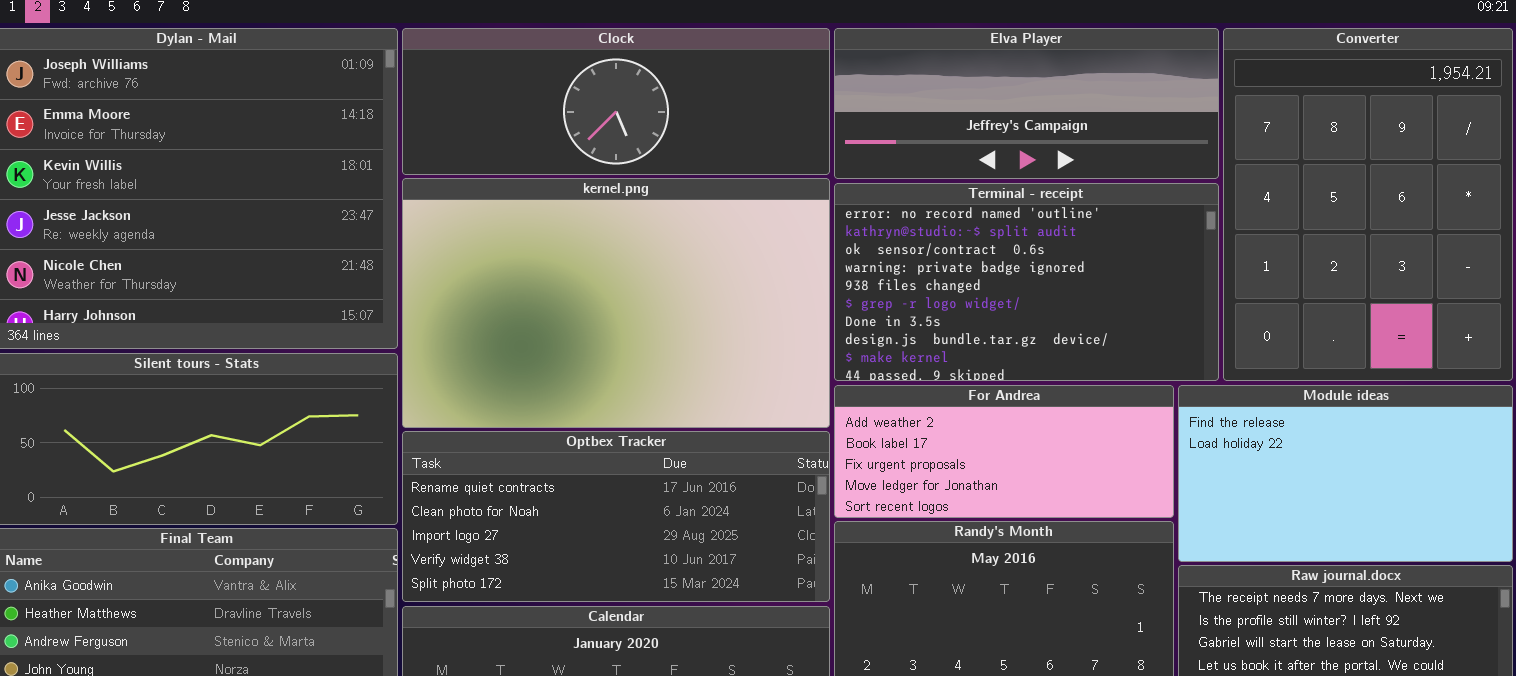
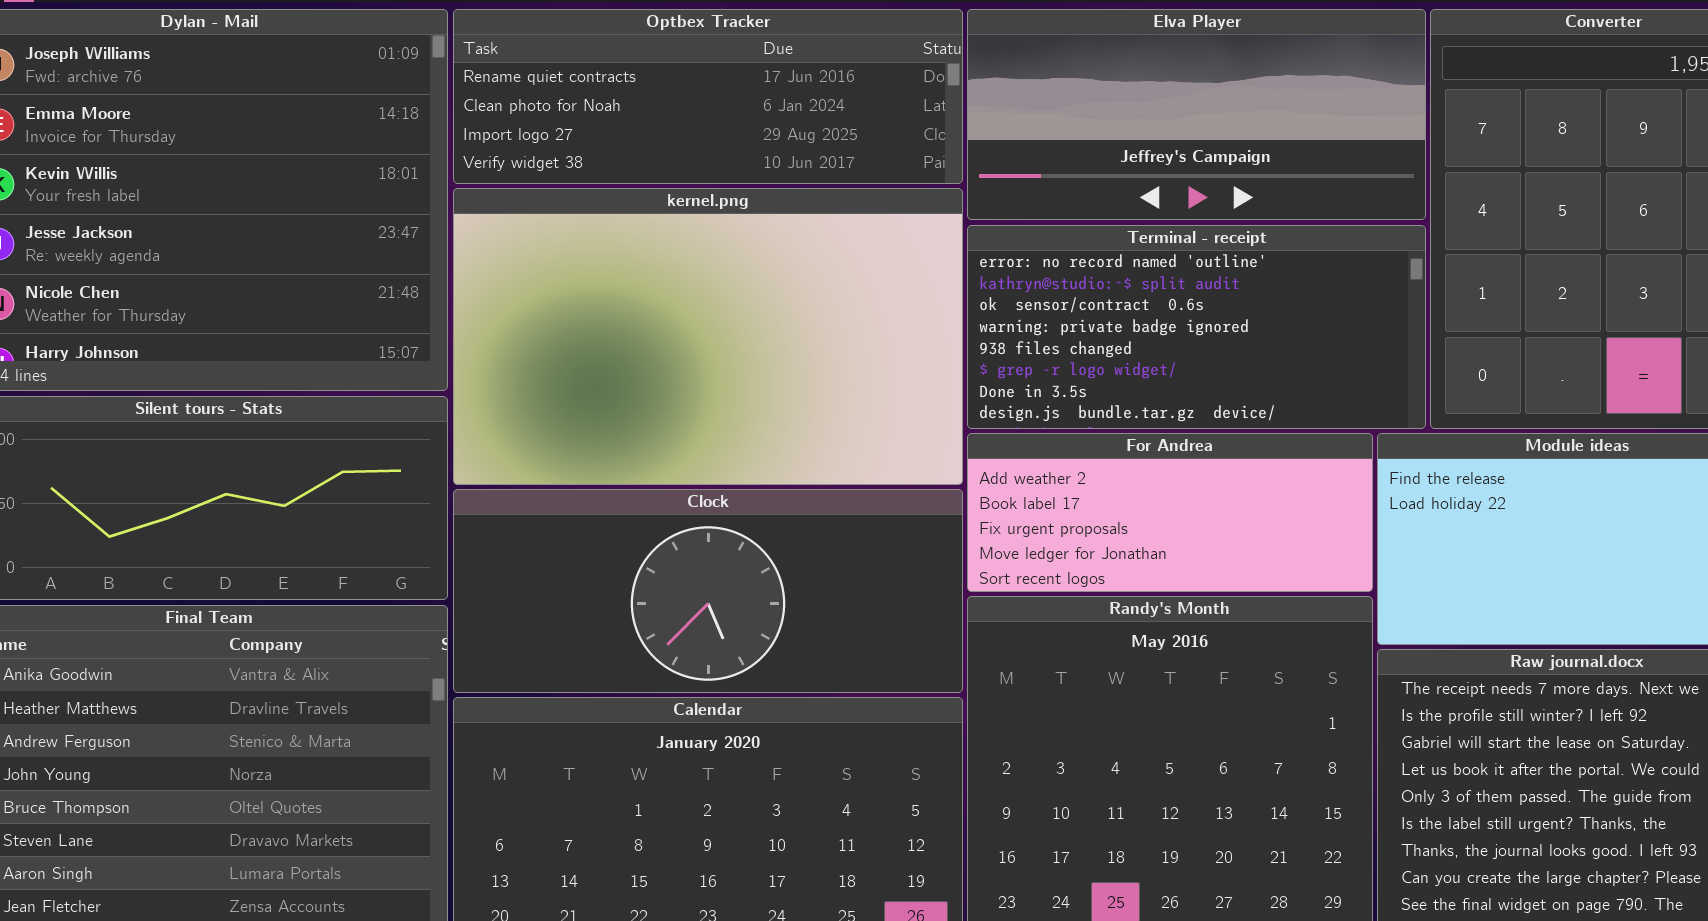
Clock: [402,28,830,175] -> [453,489,963,693], moved, resized
Elva Player: [834,28,1219,179] -> [967,9,1426,220], resized
Terminal - receipt: [834,183,1219,381] -> [967,225,1426,429], resized
Optbex Tracker: [402,431,830,602] -> [453,9,963,184], moved, resized

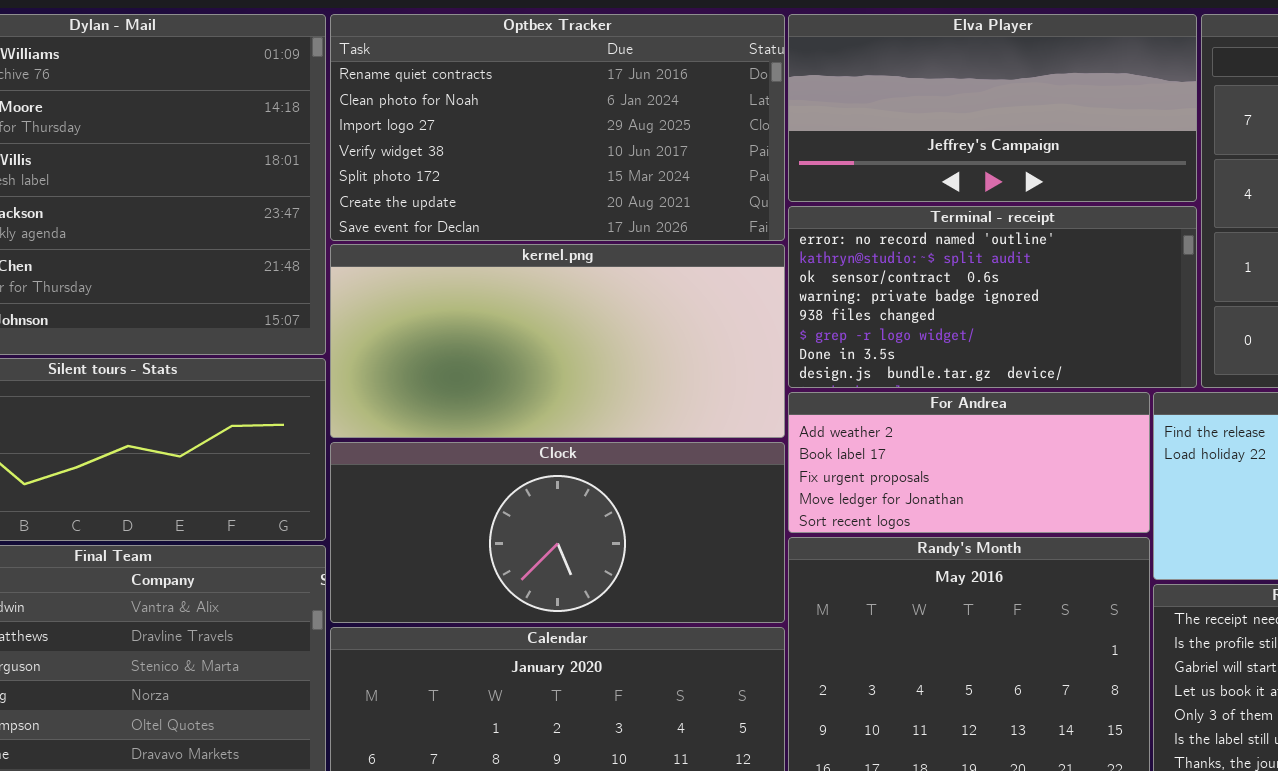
Optbex Tracker: [453,9,963,184] -> [330,14,785,241], resized
kernel.png: [453,188,963,485] -> [330,244,785,438], resized

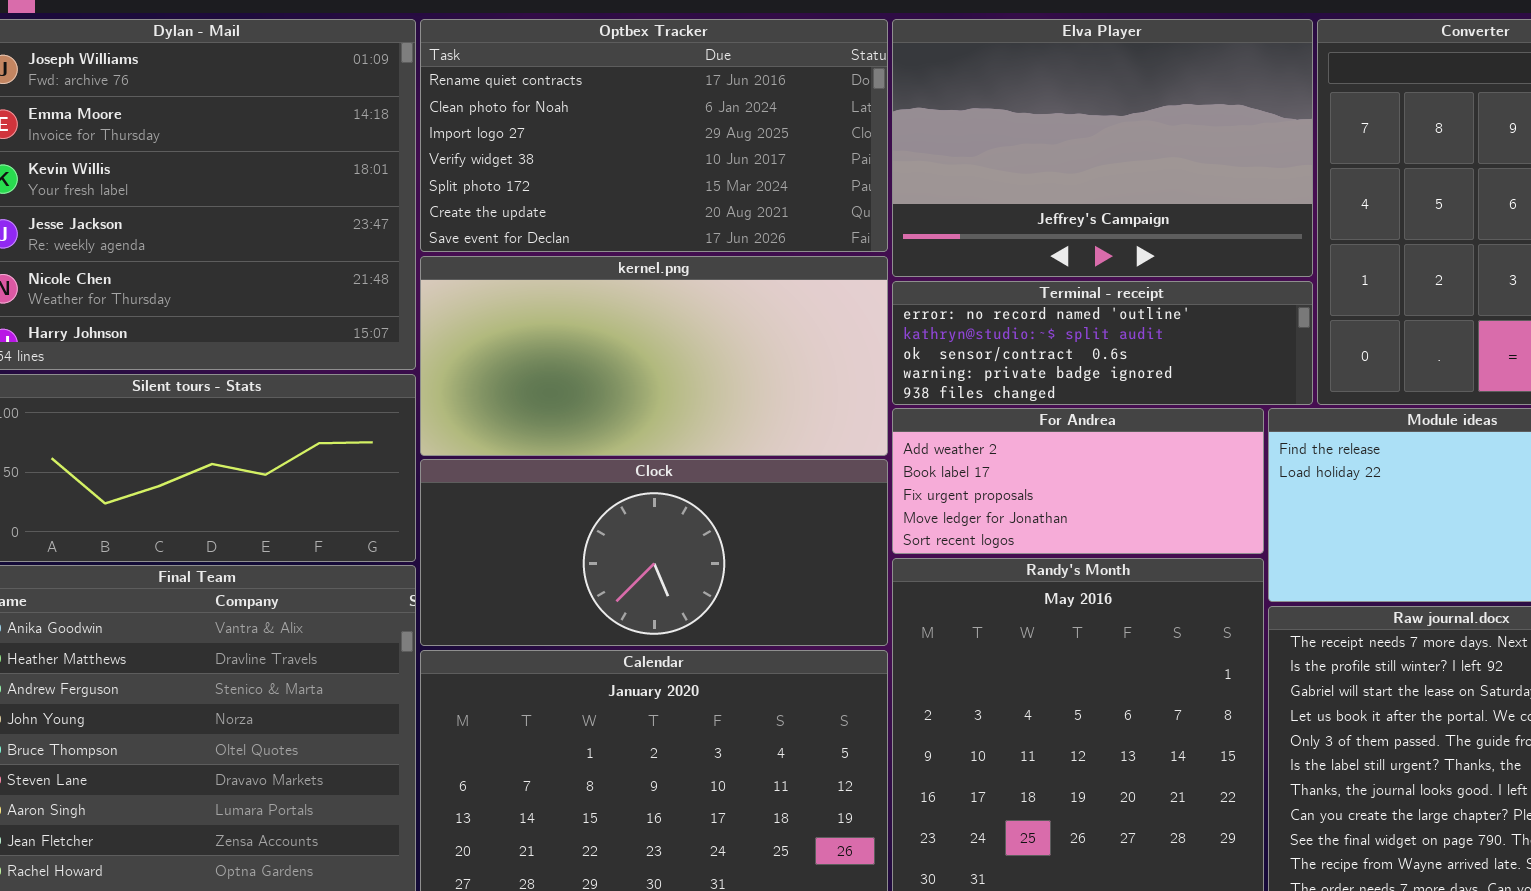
Elva Player: [788,14,1197,202] -> [892,19,1313,277], resized
Terminal - receipt: [788,206,1197,388] -> [892,281,1313,405], resized

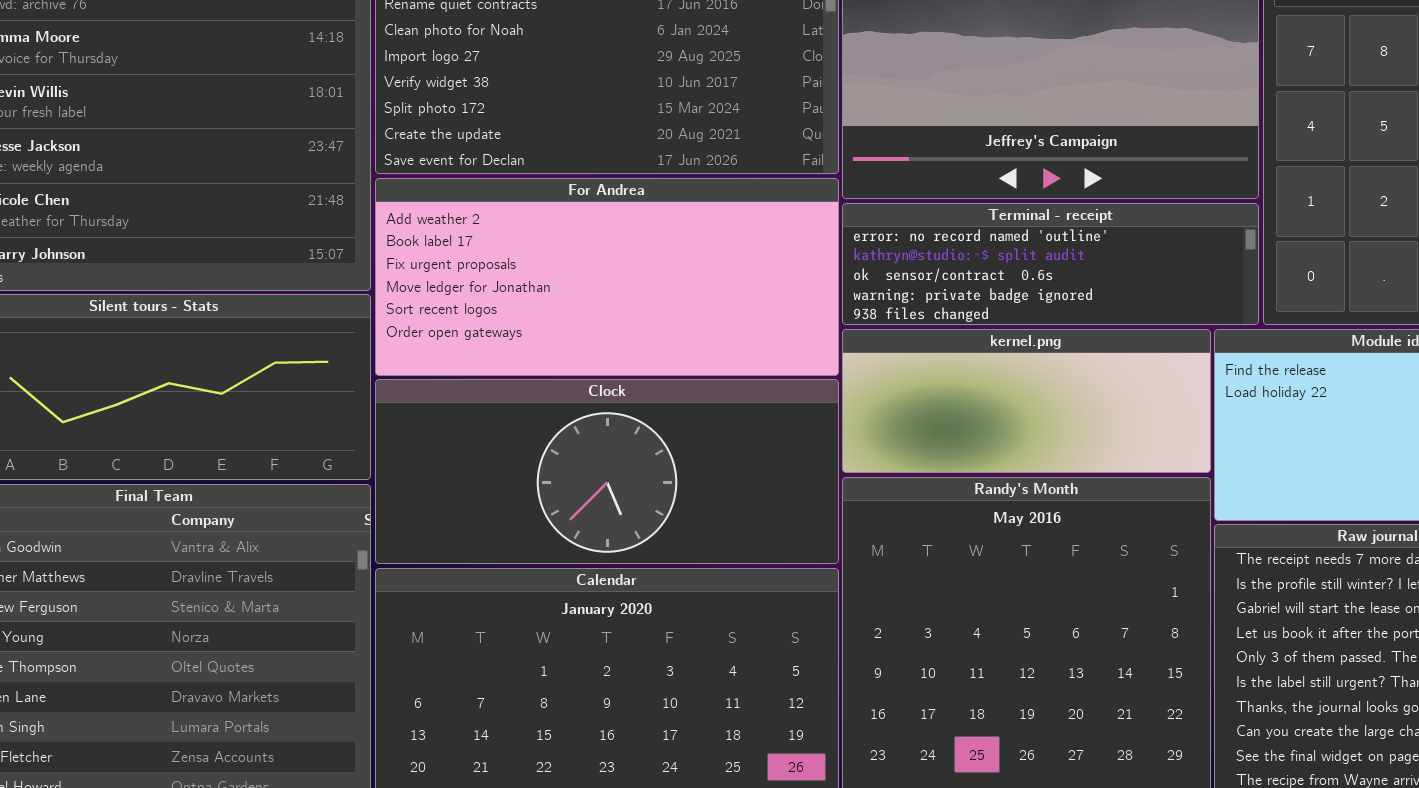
kernel.png: [420,256,888,456] -> [842,329,1211,473], moved, resized
For Andrea: [892,408,1264,554] -> [375,178,839,376], moved, resized

